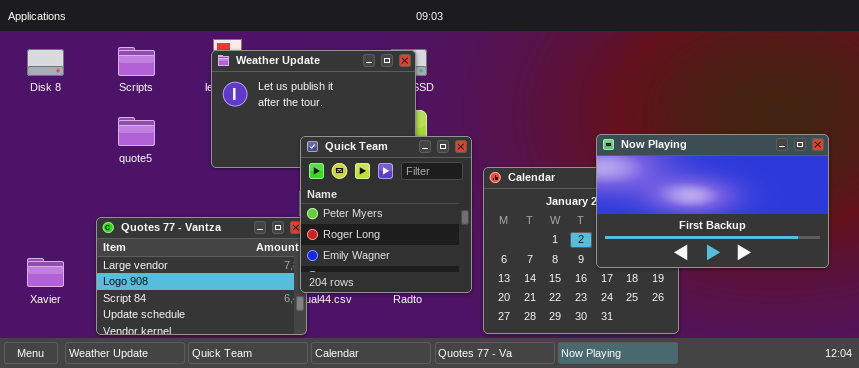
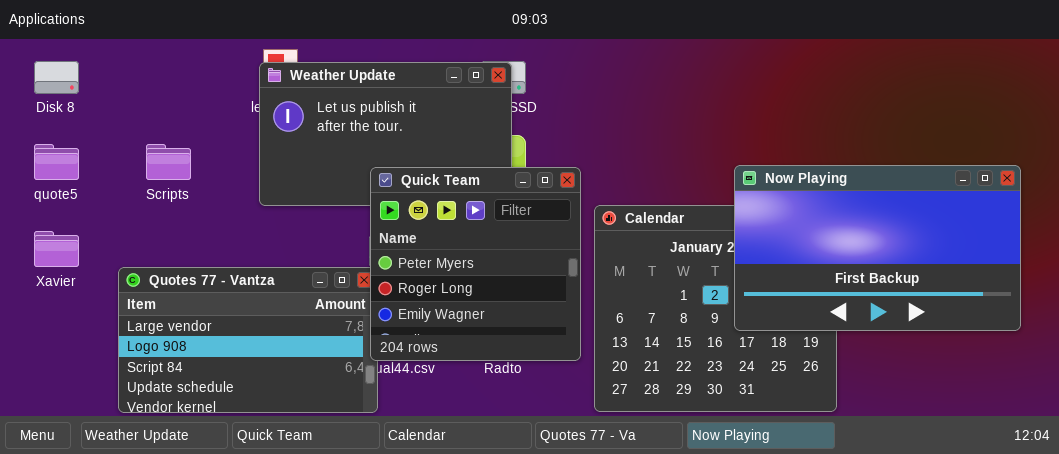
Scripts: [118,47,155,76] -> [146,144,191,180], moved
quote5: [118,117,155,146] -> [34,144,79,180], moved
Xavier: [27,258,64,287] -> [34,231,79,267], moved

